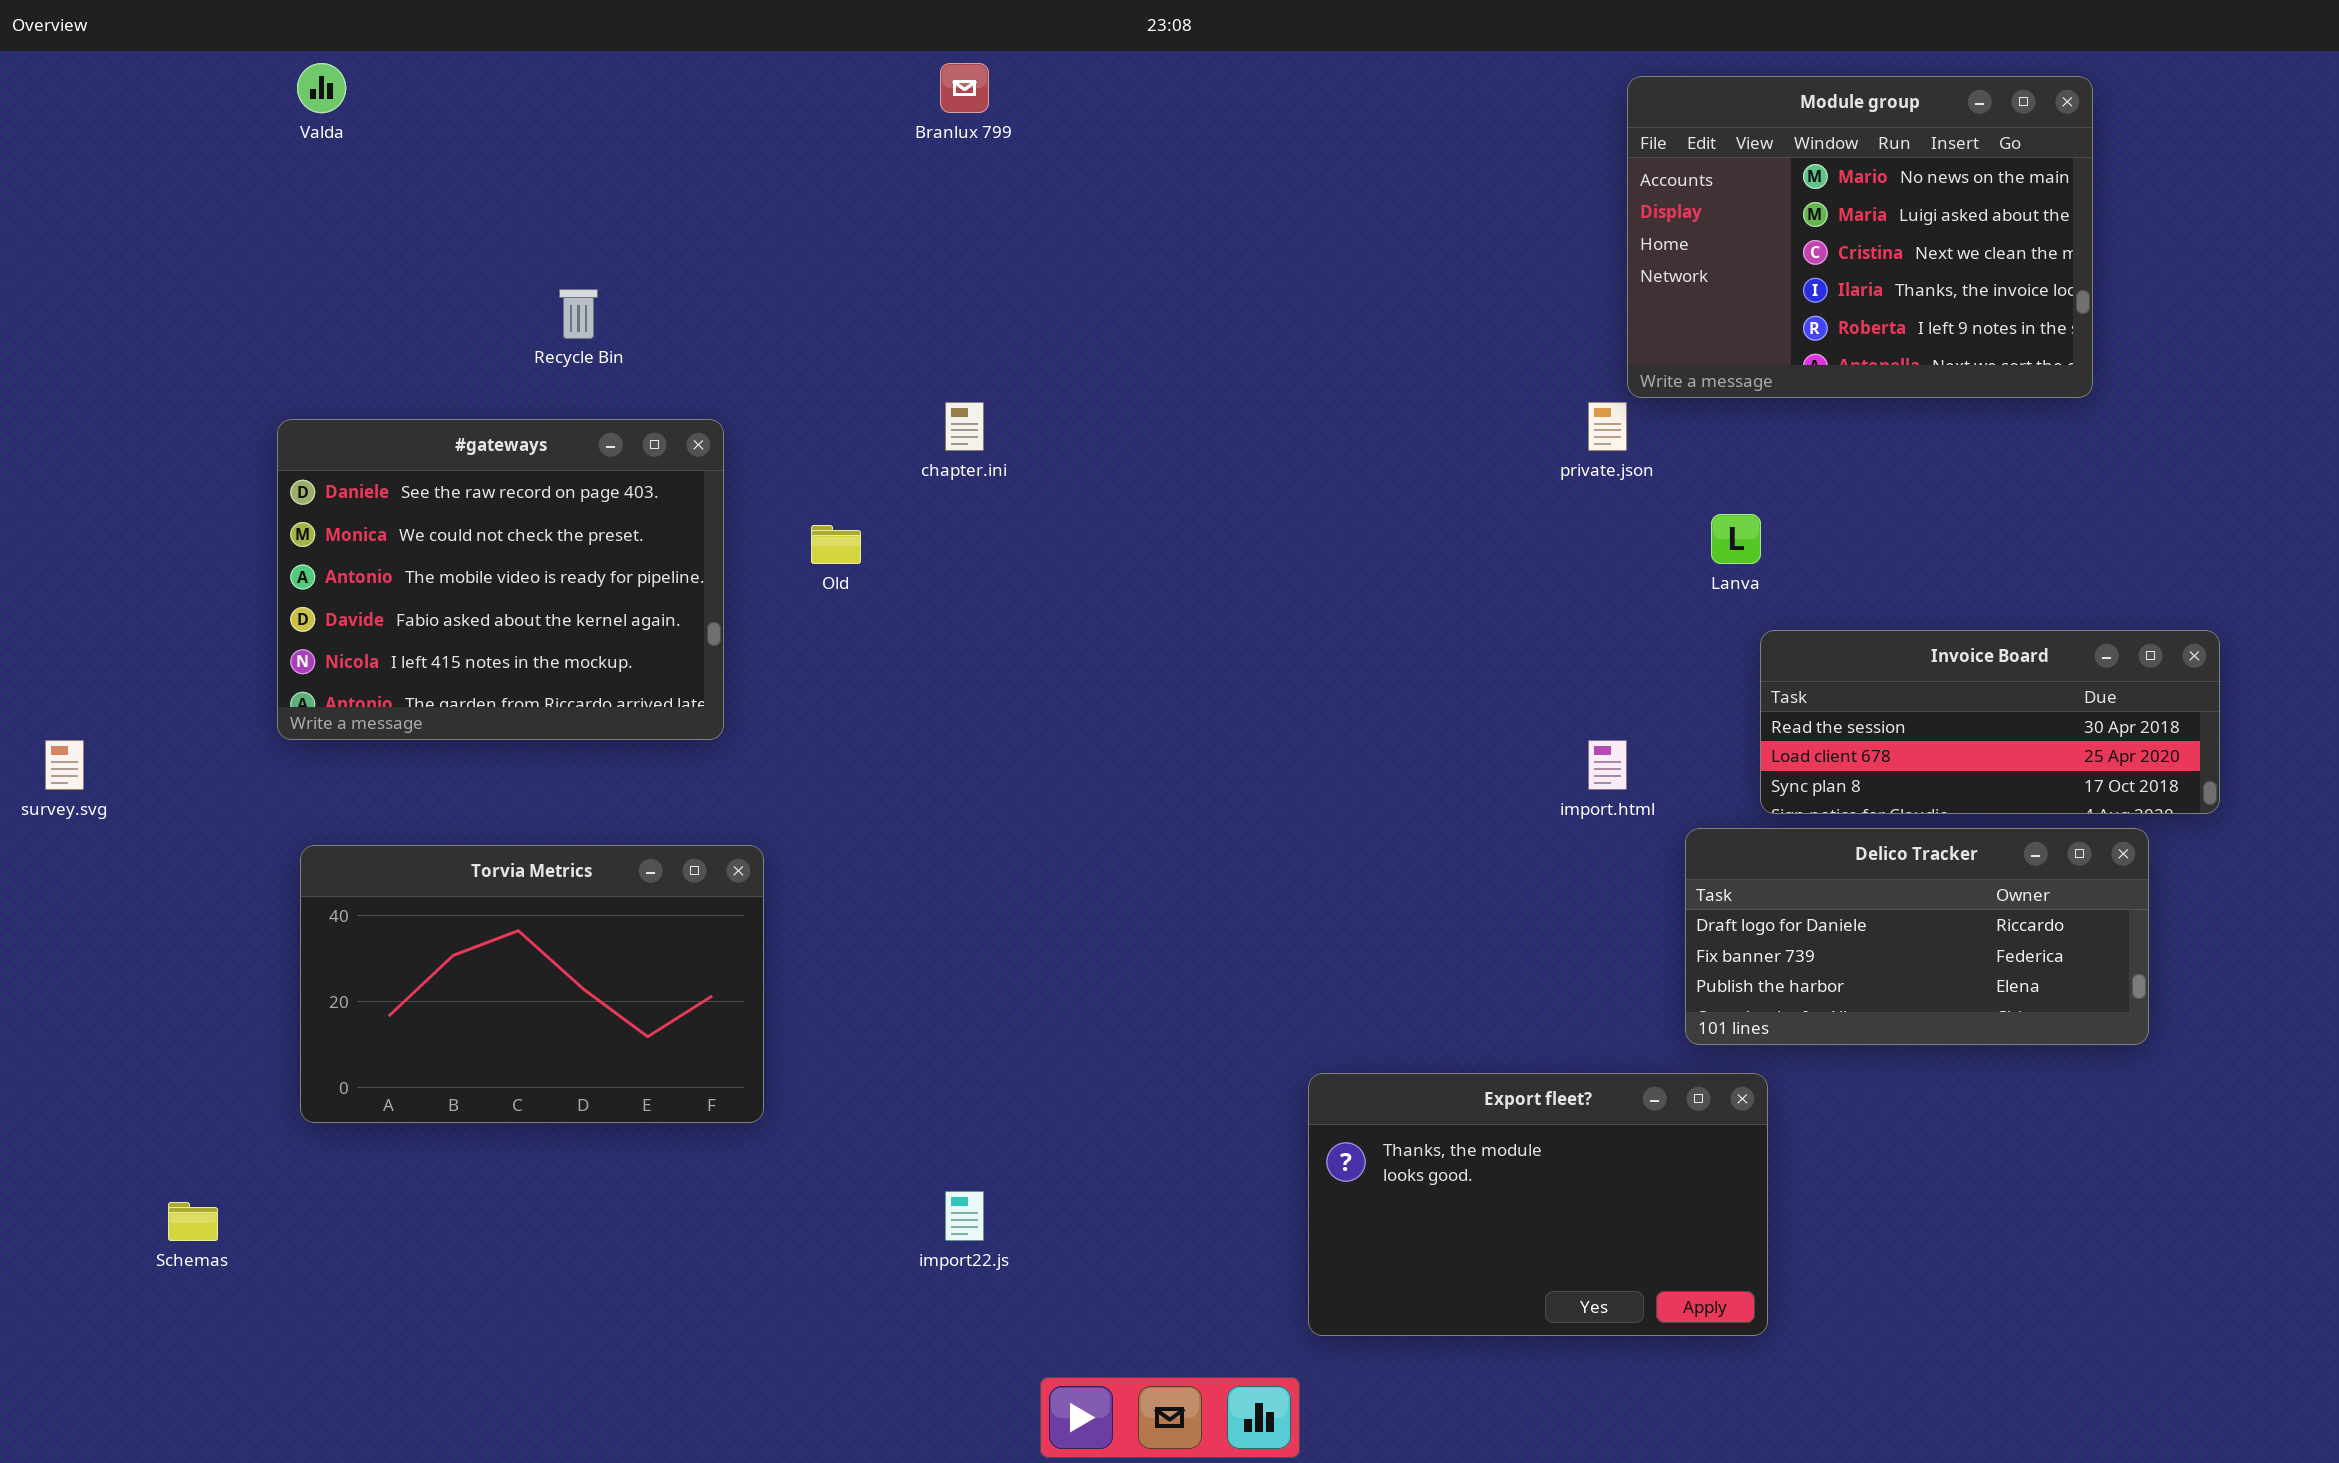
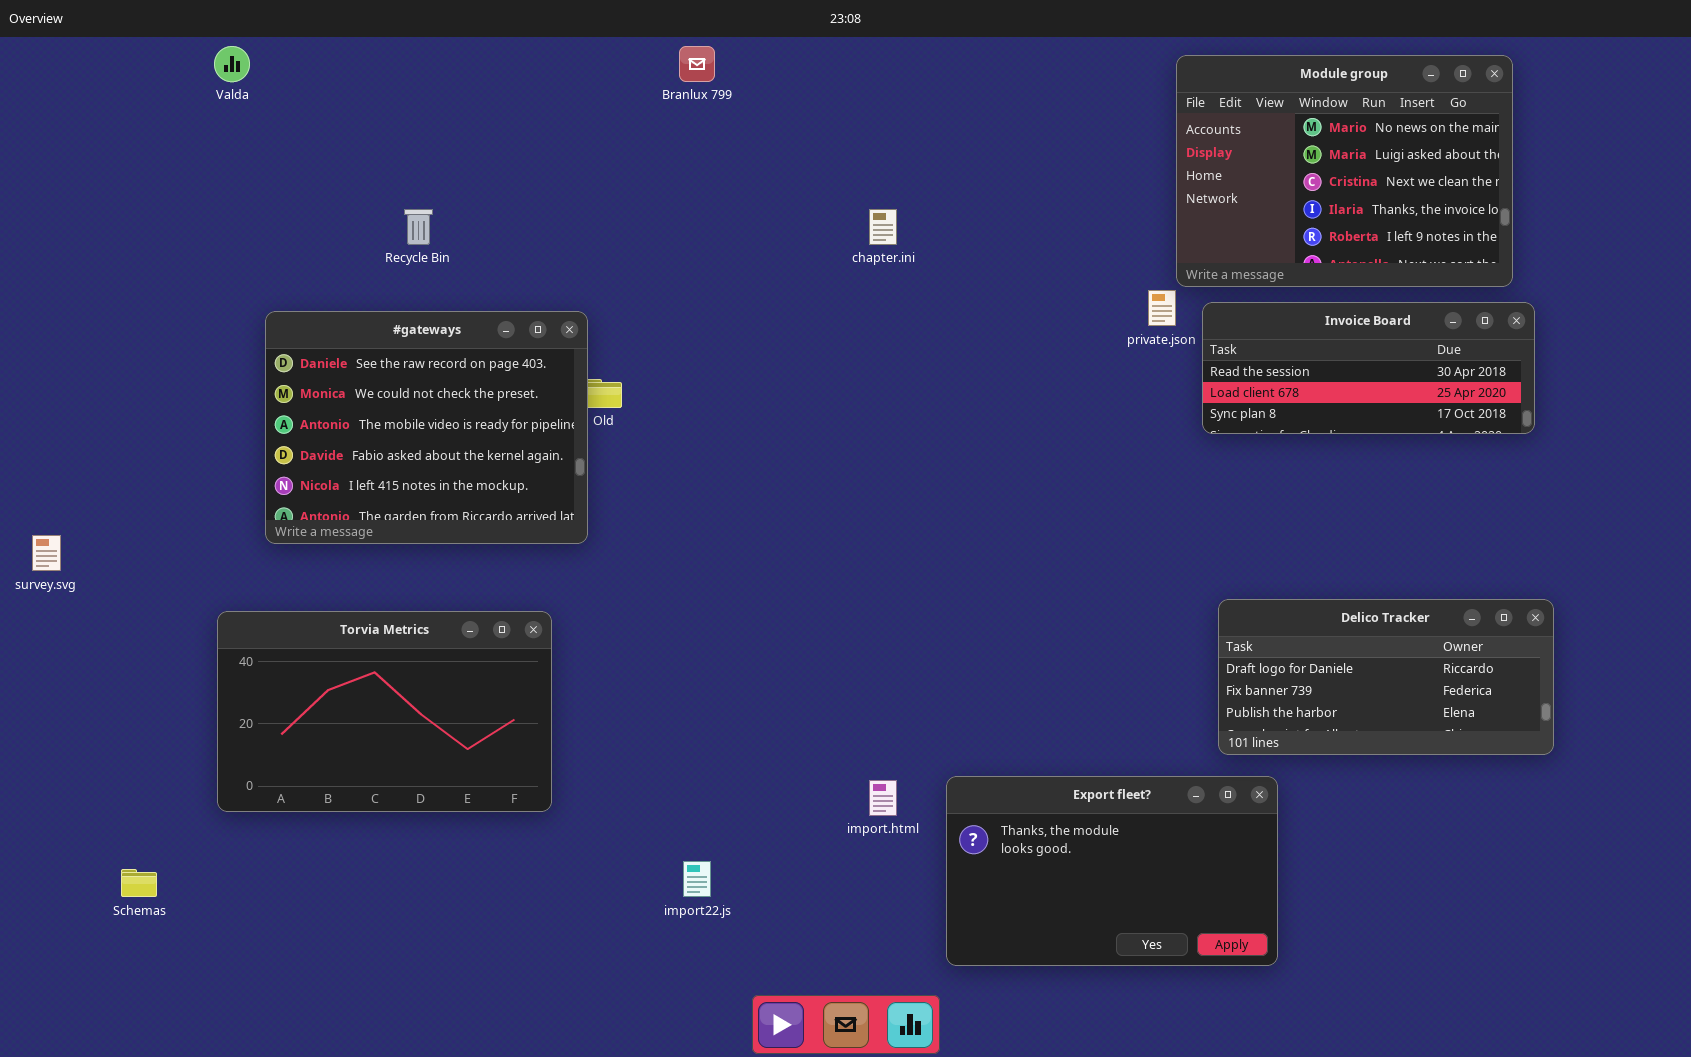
chapter.ini: [945,402,984,451] -> [869,209,897,245], moved
#gateways: [277,419,724,740] -> [265,311,588,544], moved
Invoice Board: [1760,630,2220,814] -> [1202,302,1535,434], moved
import.html: [1588,740,1627,790] -> [869,780,897,816], moved

